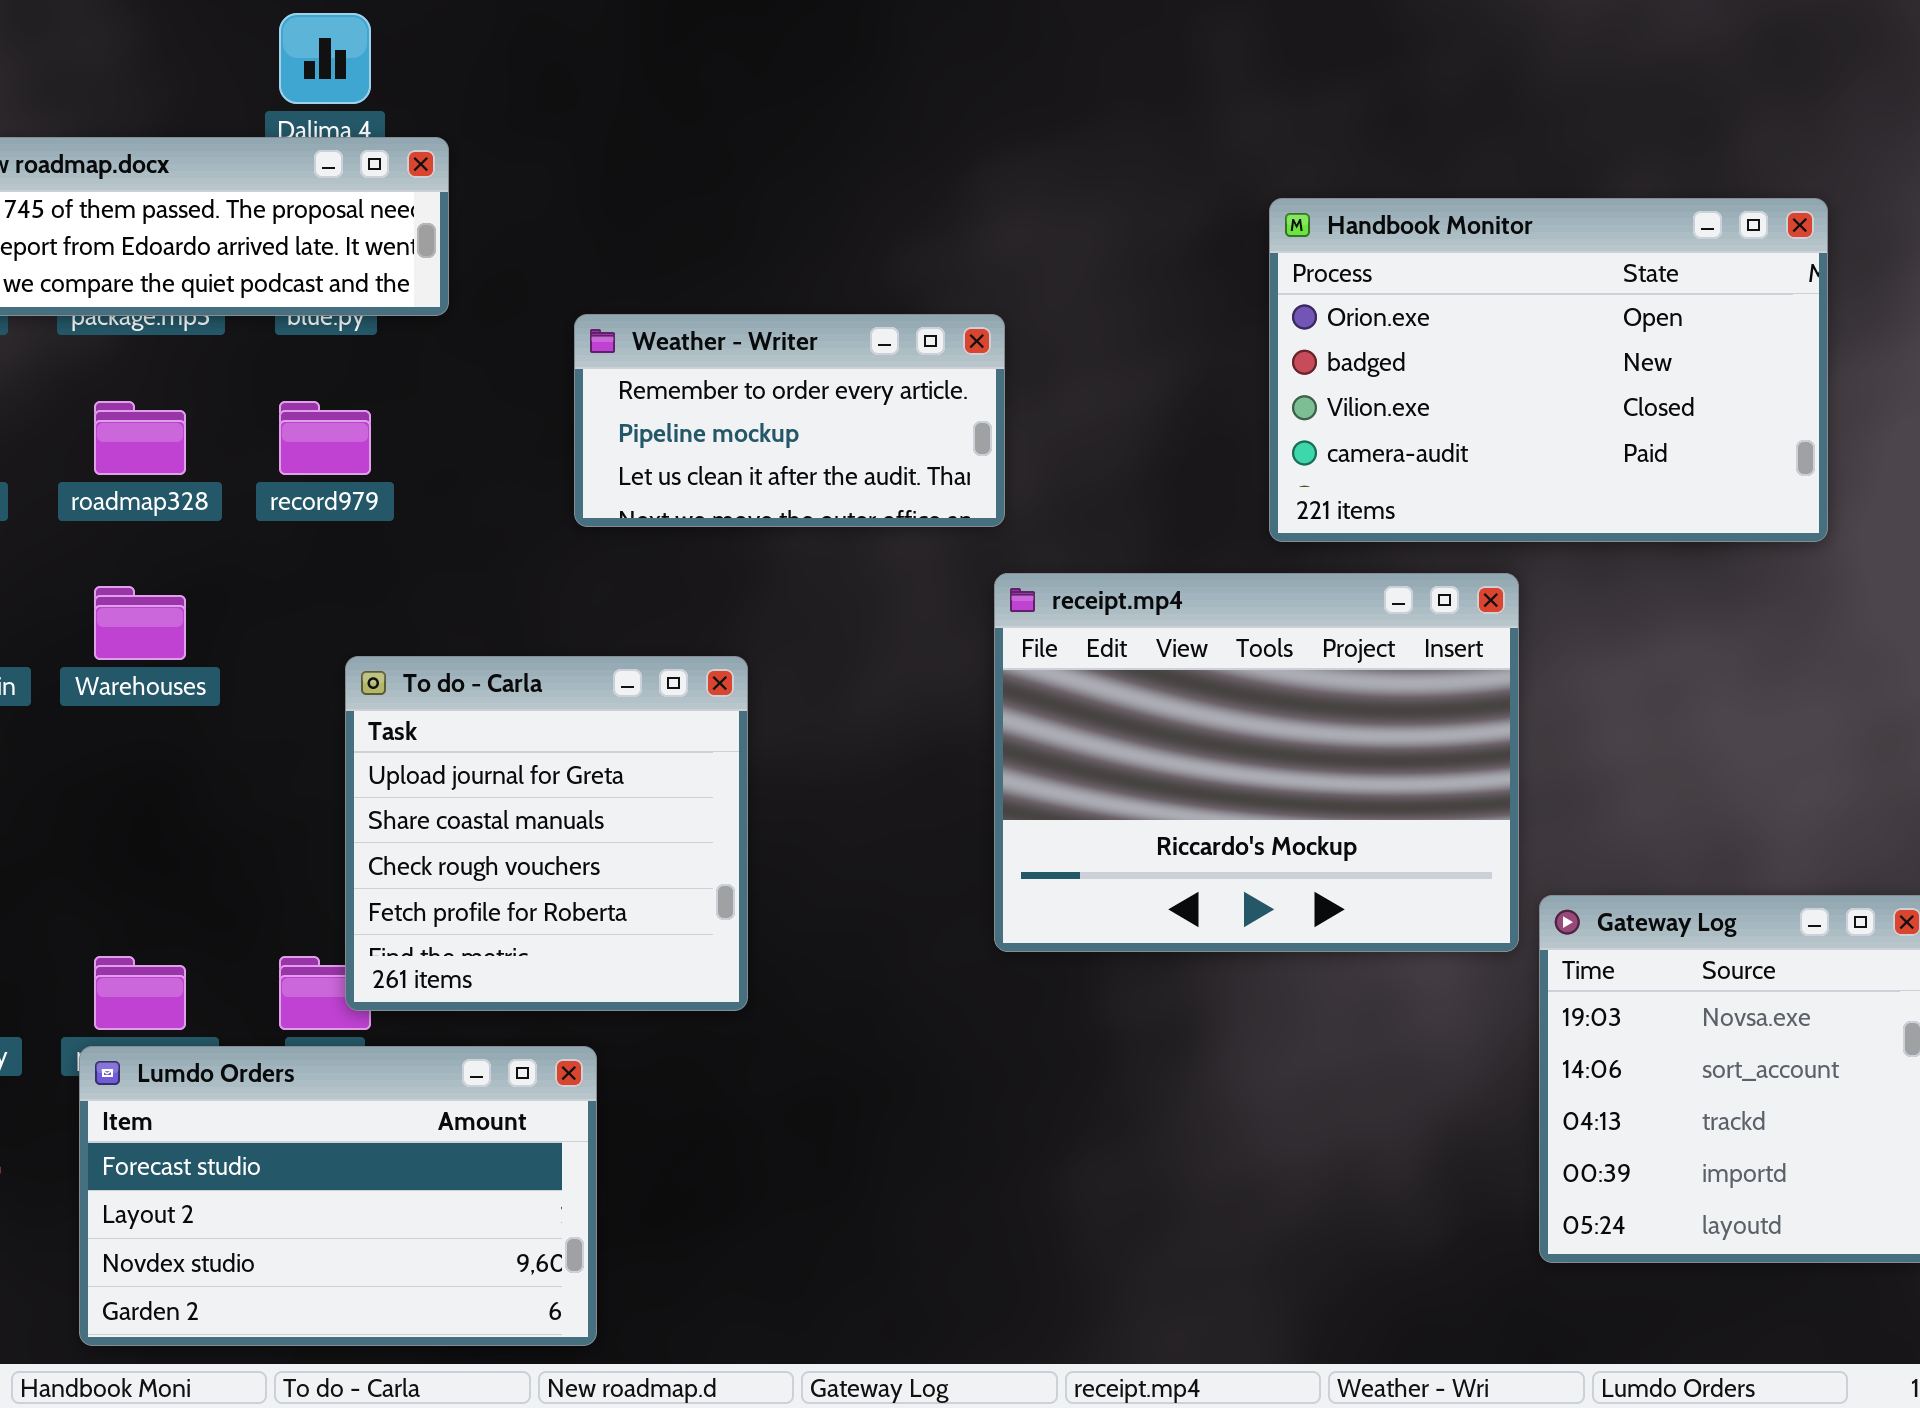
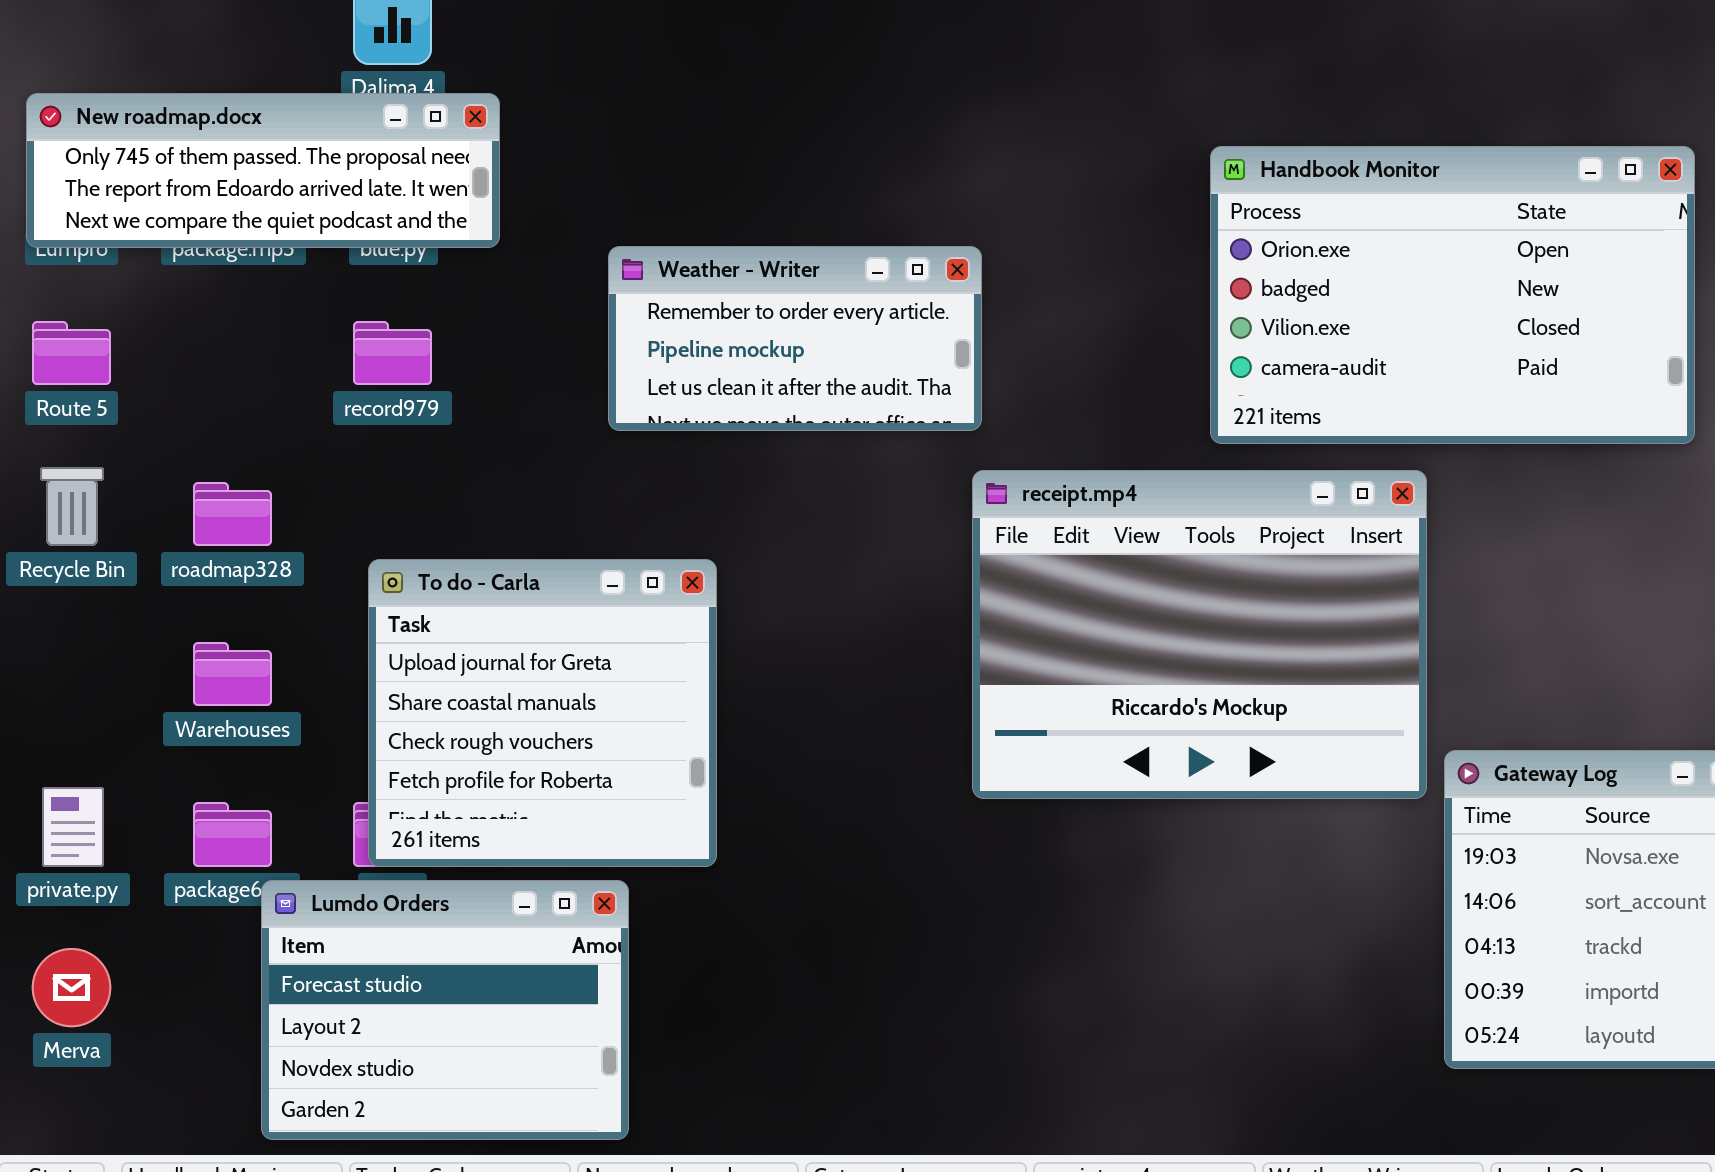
roadmap328: [94,401,186,475] -> [193,482,272,546], moved
Warehouses: [94,586,186,660] -> [193,642,272,706], moved
To do - Carla: [345,656,748,1011] -> [368,559,717,867], moved
Lumdo Orders: [79,1046,597,1346] -> [261,880,629,1140], resized

